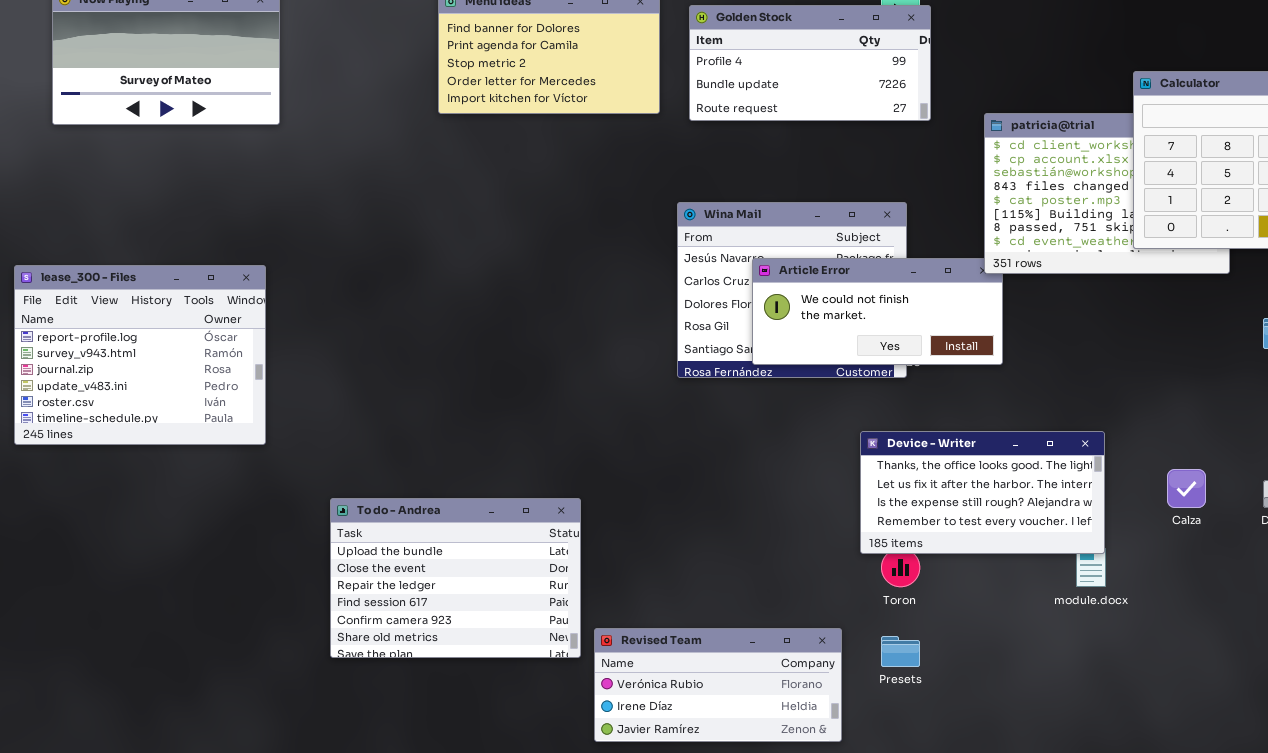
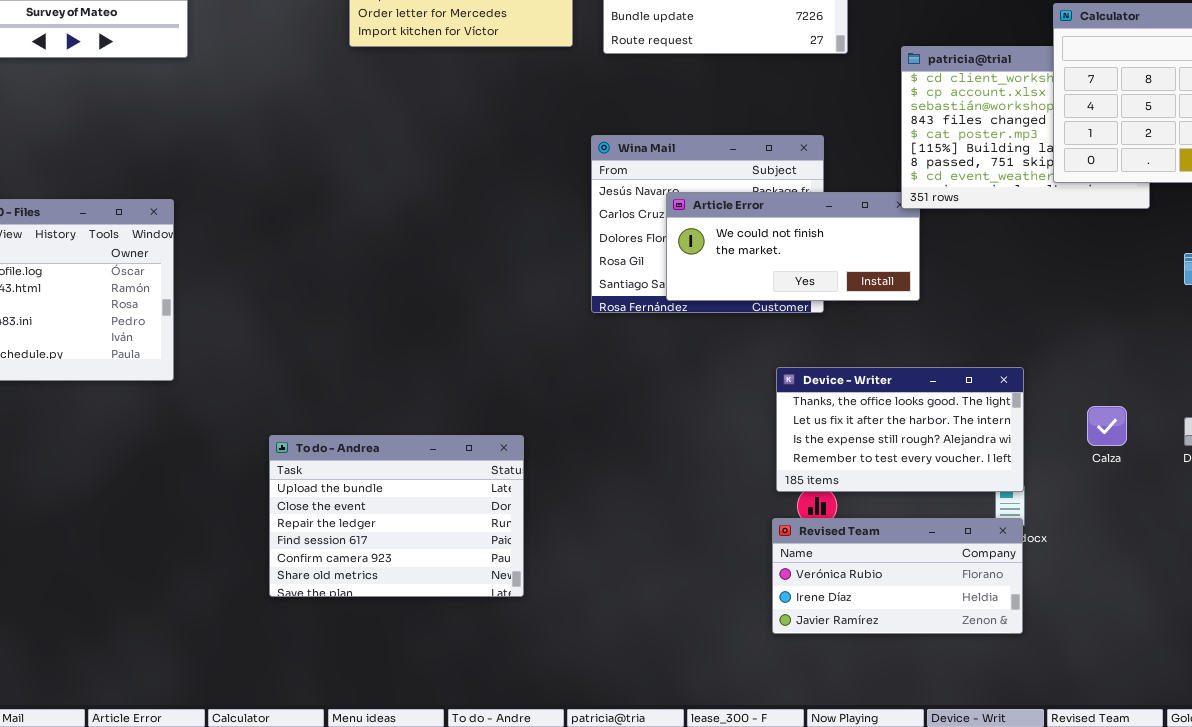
To do - Andrea: [330,498,581,658] -> [269,435,524,597], moved
Revised Team: [594,628,842,742] -> [772,518,1023,634], moved

